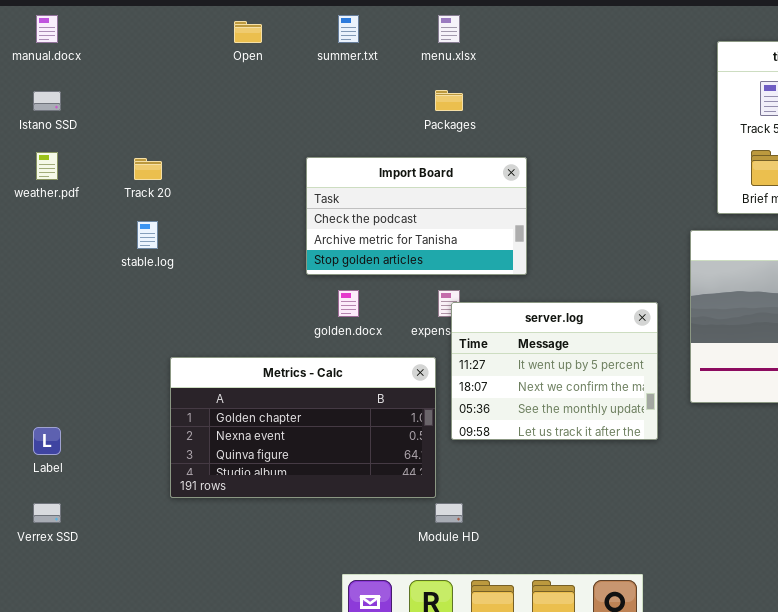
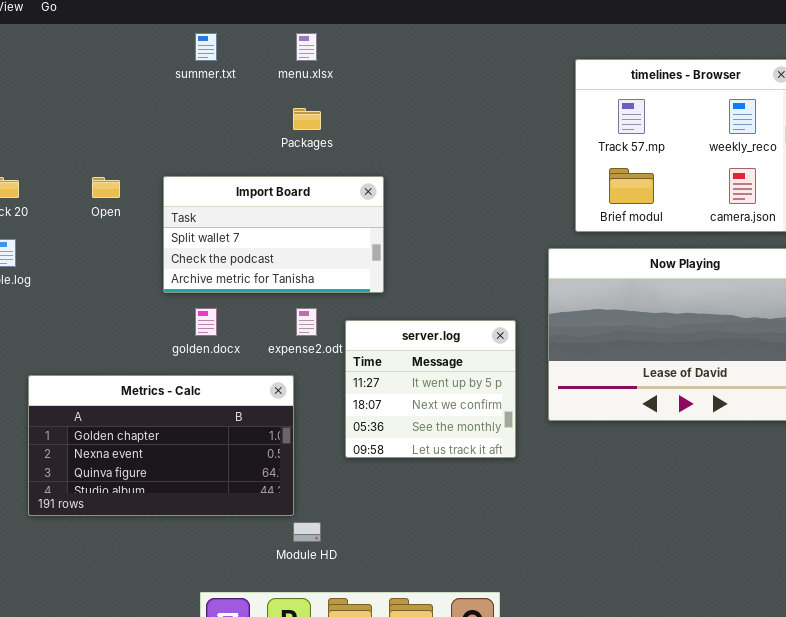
Open: [234,21,262,43] -> [92,177,120,198], moved
Import Board: [306,157,527,275] -> [163,176,384,293], scrolled up 1 row
server.log: [451,302,658,440] -> [345,320,516,458], resized

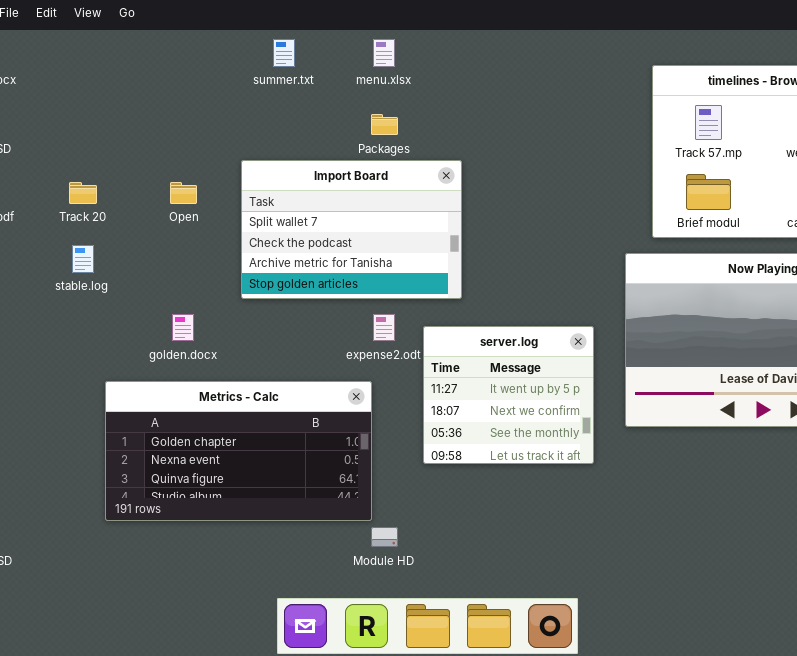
Import Board: [163,176,384,293] -> [241,160,462,299], resized
golden.docx: [195,308,217,336] -> [172,314,194,341], moved

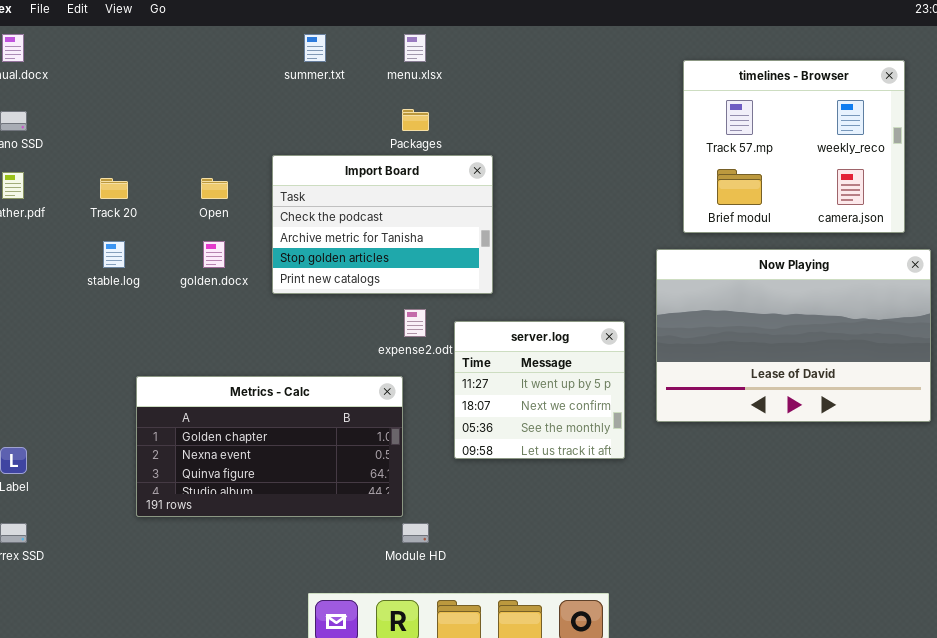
Import Board: [241,160,462,299] -> [272,155,493,294], scrolled down 1 row
golden.docx: [172,314,194,341] -> [203,241,225,268], moved

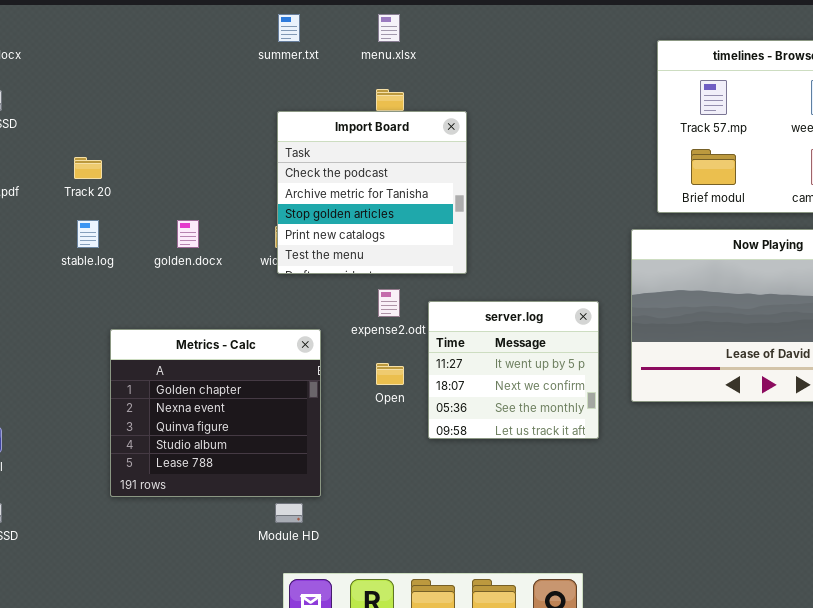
Import Board: [272,155,493,294] -> [277,111,467,274], resized
Open: [201,178,228,199] -> [376,363,404,385], moved
Metrics - Calc: [136,376,403,517] -> [110,329,321,497], resized
Module HD: [402,523,429,543] -> [275,503,303,523], moved

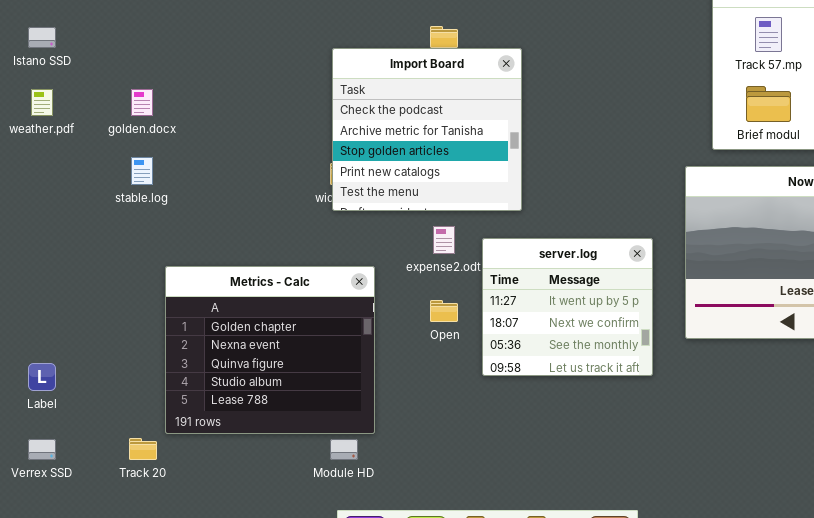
Track 20: [74,157,102,179] -> [129,438,157,460], moved
golden.docx: [177,220,199,248] -> [131,89,153,116], moved

